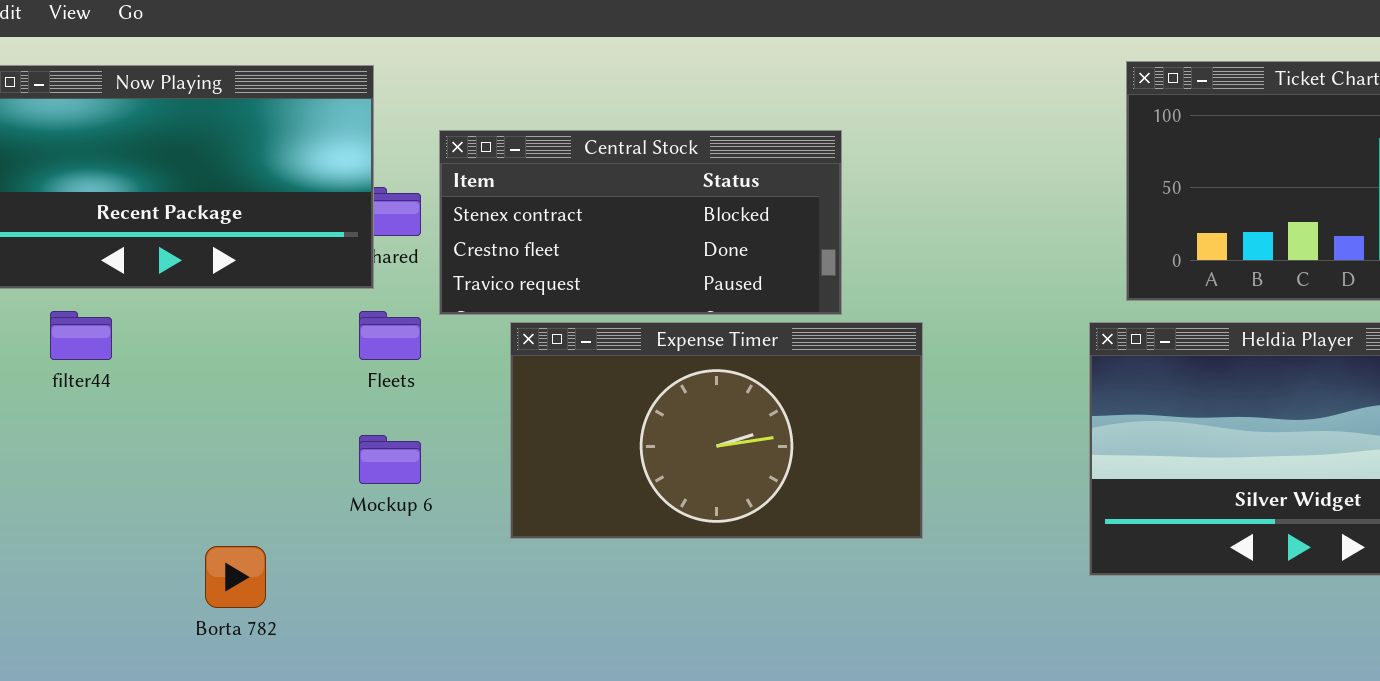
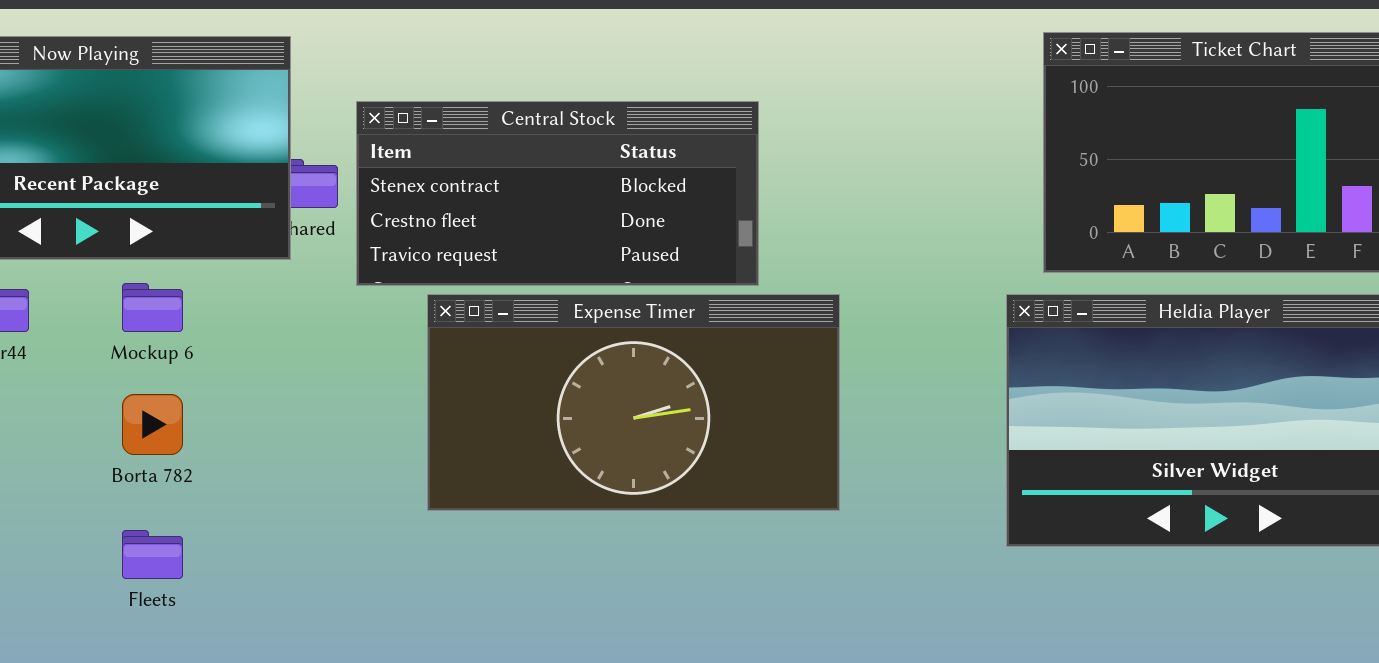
Fleets: [359,311,421,360] -> [122,530,183,579], moved
Mockup 6: [359,435,421,484] -> [122,283,183,332], moved
Borta 782: [205,546,266,608] -> [122,394,183,455], moved

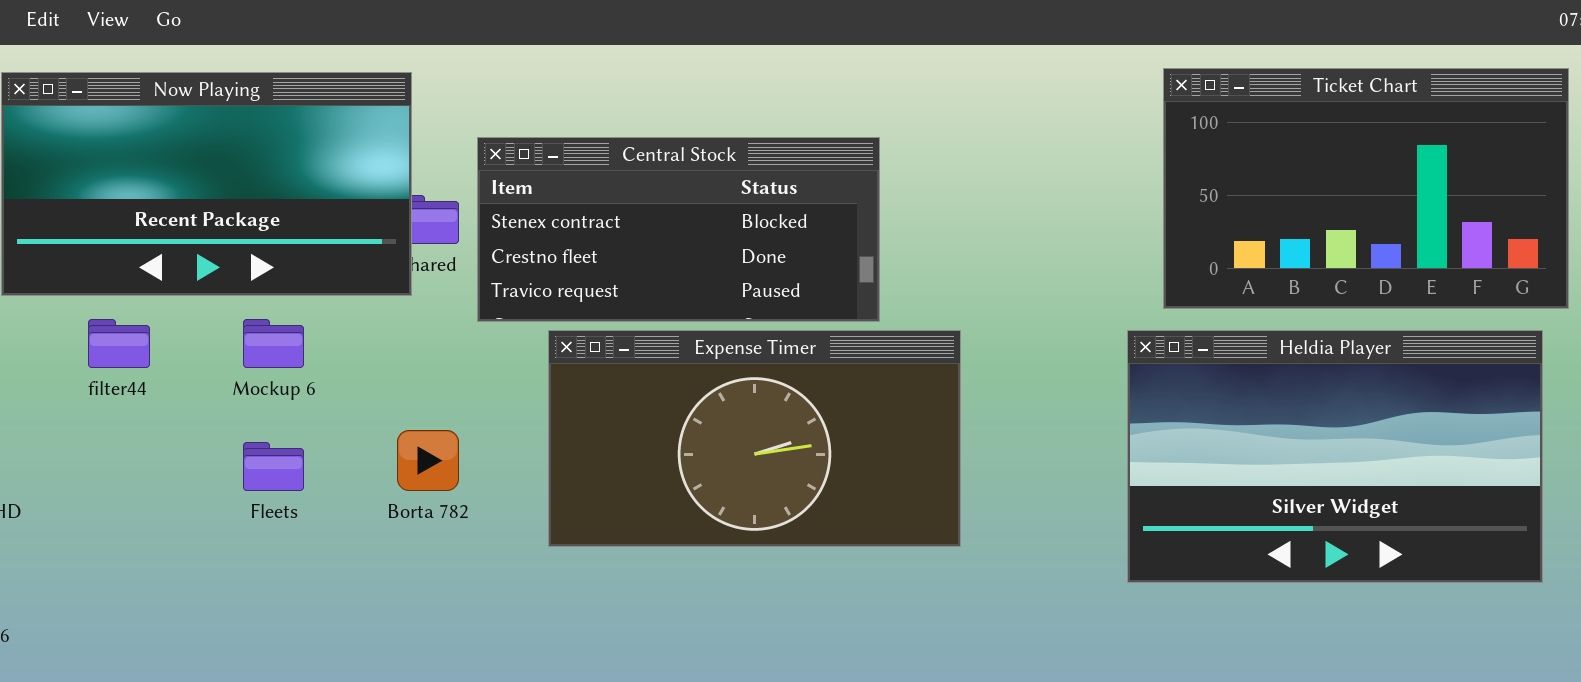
Borta 782: [122,394,183,455] -> [397,430,459,491], moved
Fleets: [122,530,183,579] -> [243,442,304,491], moved

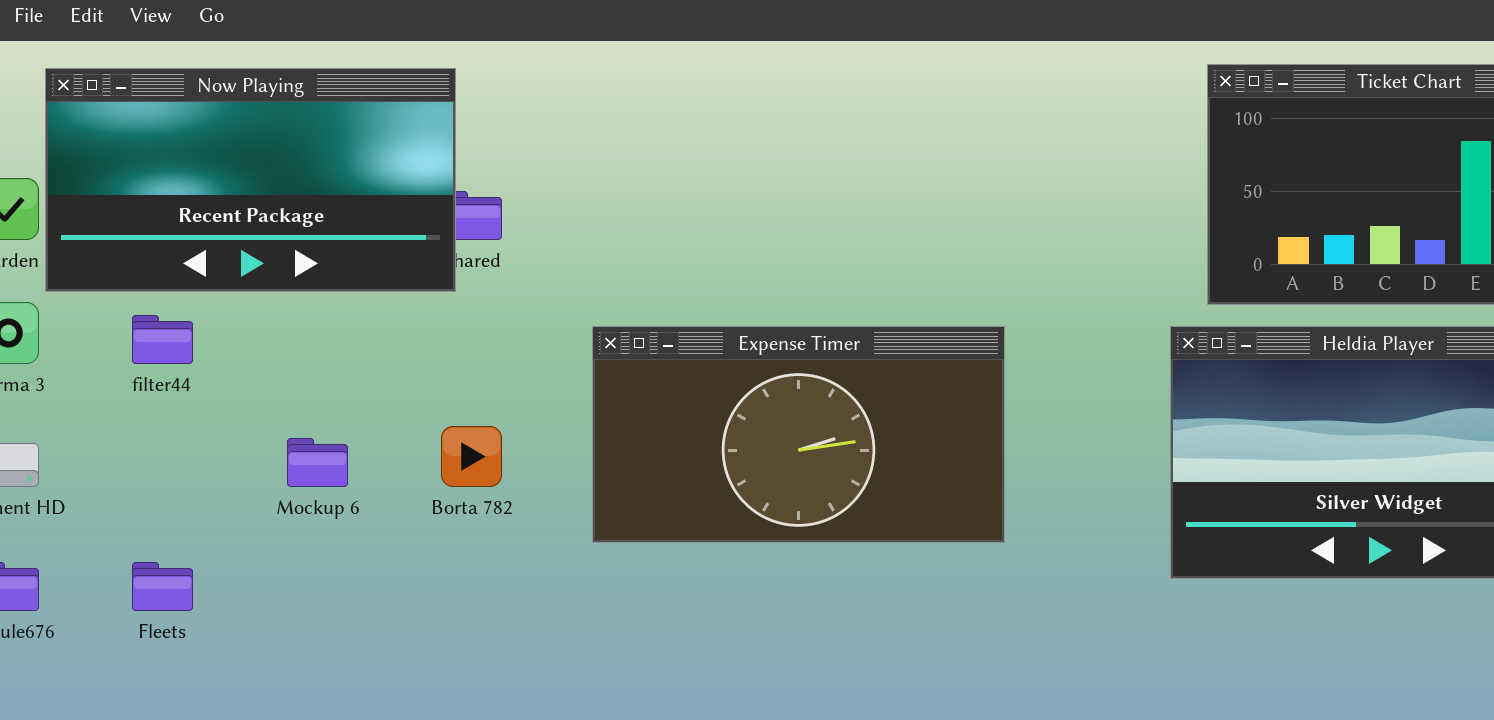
Central Stock: [477,137,880,322] -> none, closed
Mockup 6: [243,319,304,368] -> [287,438,348,487], moved
Fleets: [243,442,304,491] -> [132,562,193,611], moved

